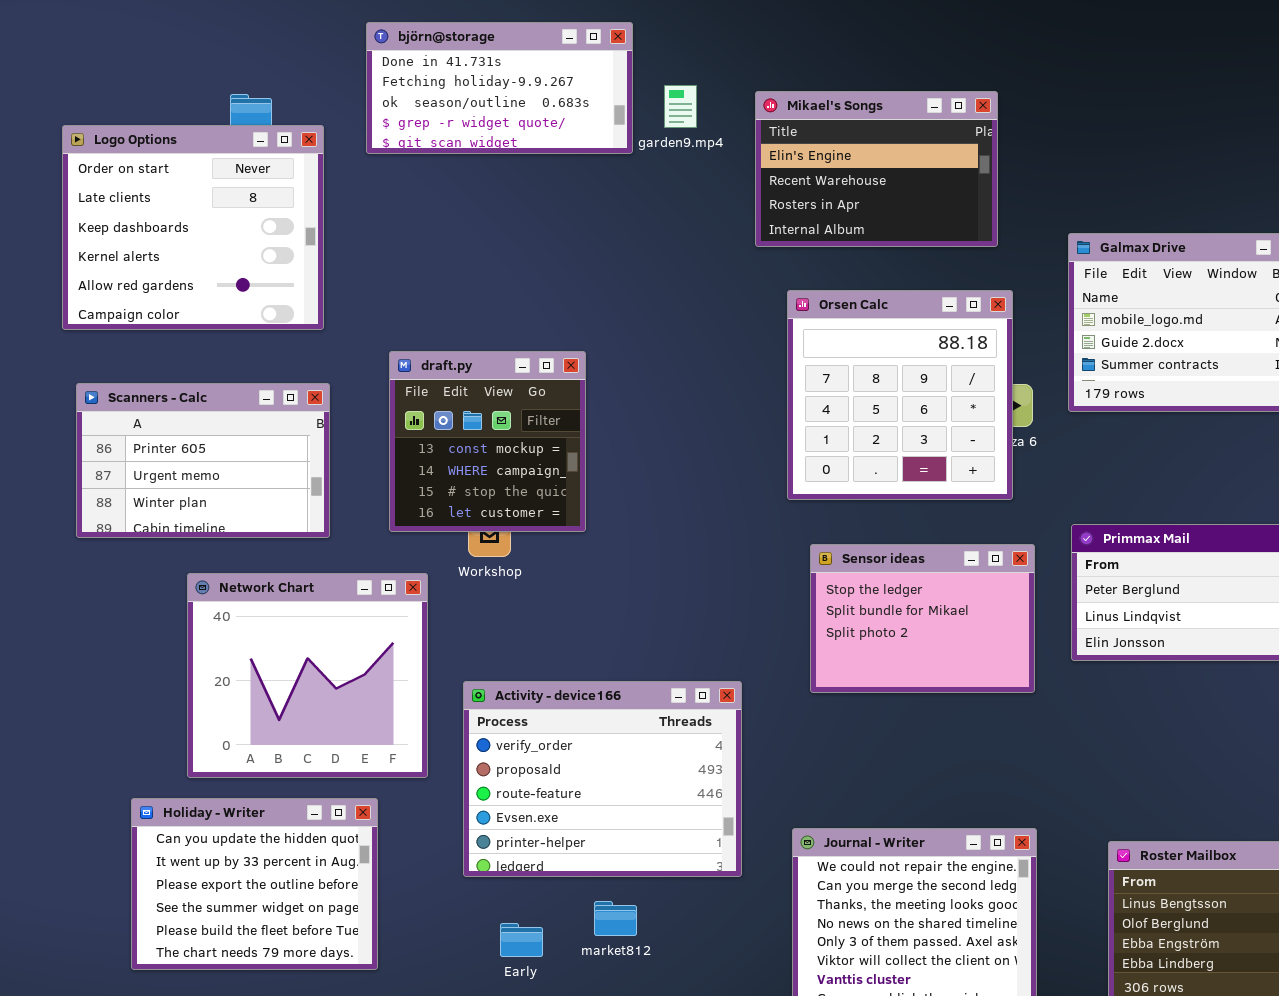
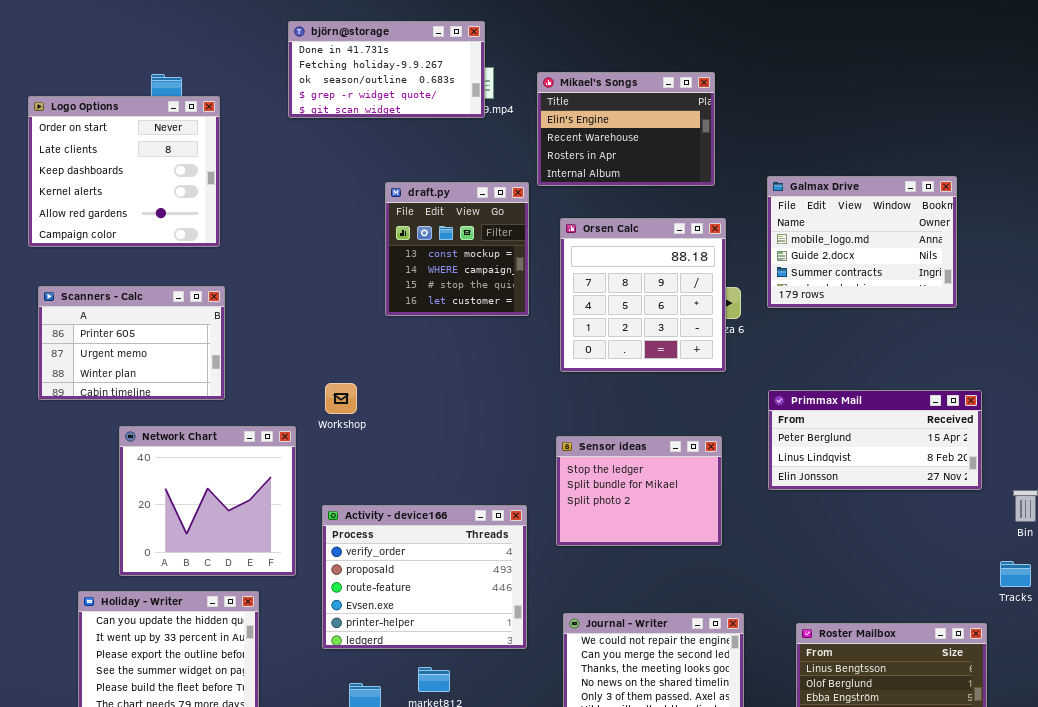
björn@storage: [366,22,633,154] -> [288,21,485,118], moved
draft.py: [389,351,586,532] -> [385,182,529,316], moved
Sensor ideas: [810,544,1035,693] -> [556,436,722,546], moved

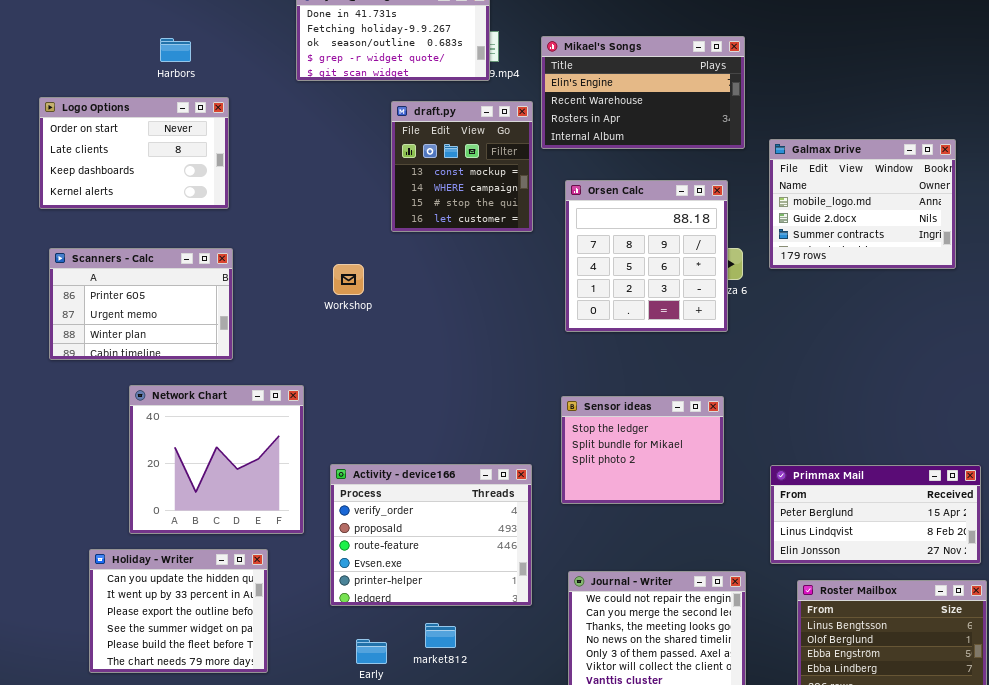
Mikael's Songs: [537,72,715,186] -> [541,36,745,149], resized
Logo Options: [28,96,220,247] -> [39,97,229,209], resized
draft.py: [385,182,529,316] -> [391,101,533,232], moved
Workshop: [325,383,357,414] -> [333,264,364,295], moved
Primmax Mail: [768,390,982,490] -> [770,465,981,564], moved

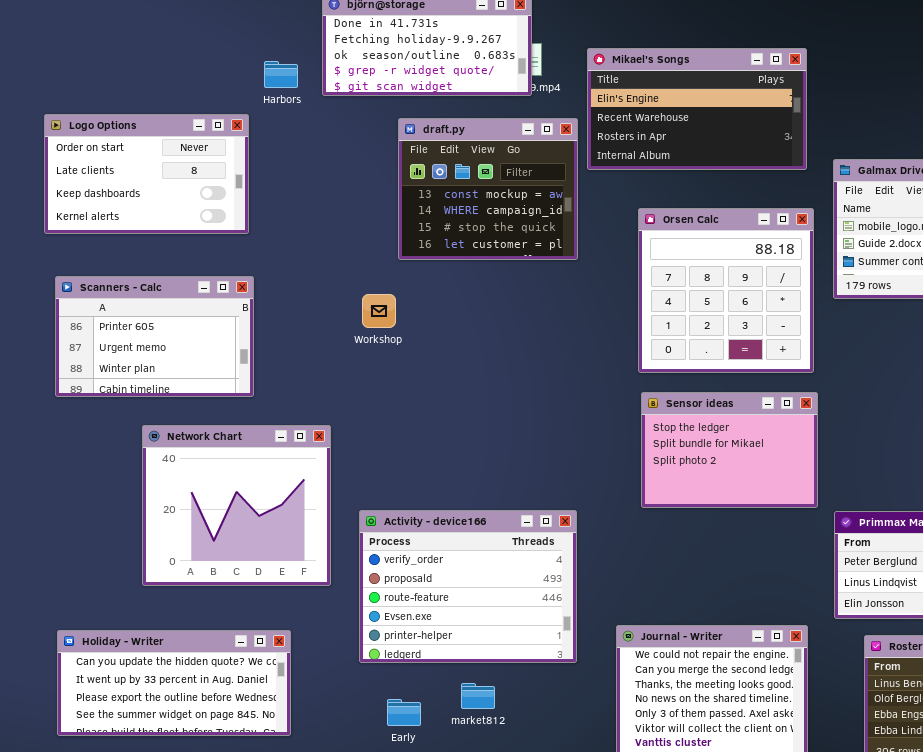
Harbors: [160,38,191,62] -> [264,61,298,88], moved
draft.py: [391,101,533,232] -> [398,118,578,260], resized
Orsen Calc: [565,180,728,332] -> [638,208,814,373], moved
Sensor ideas: [561,396,724,504] -> [641,392,818,508], moved
Holiday - Writer: [89,549,268,673] -> [57,630,291,736], resized

